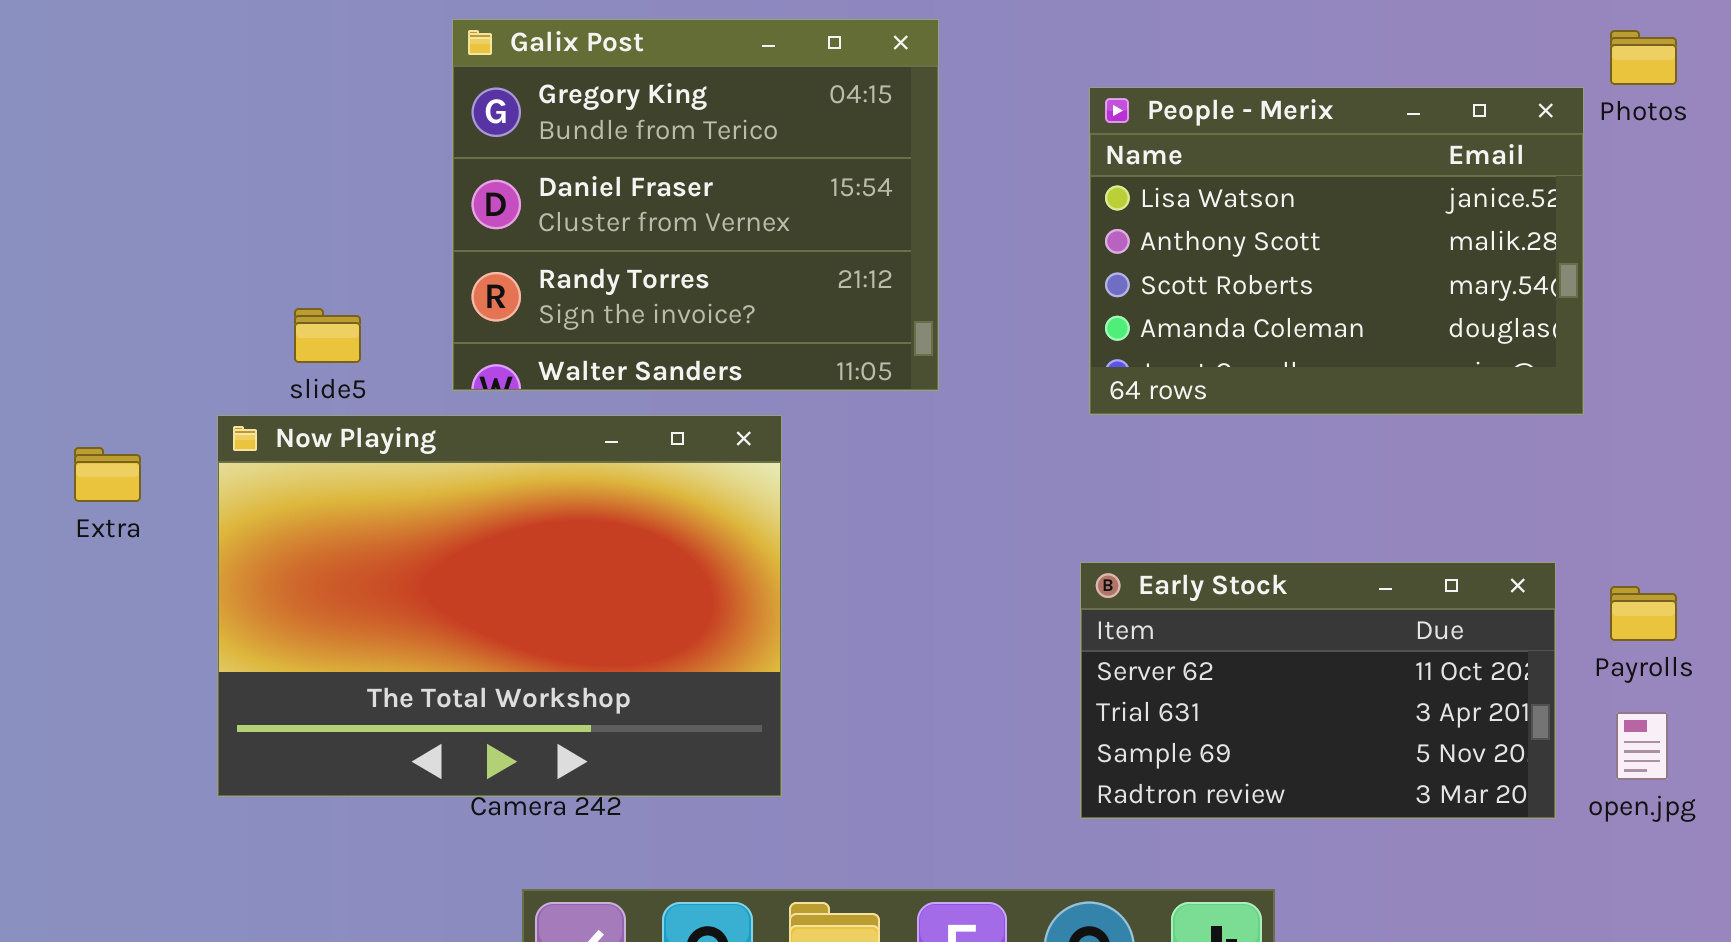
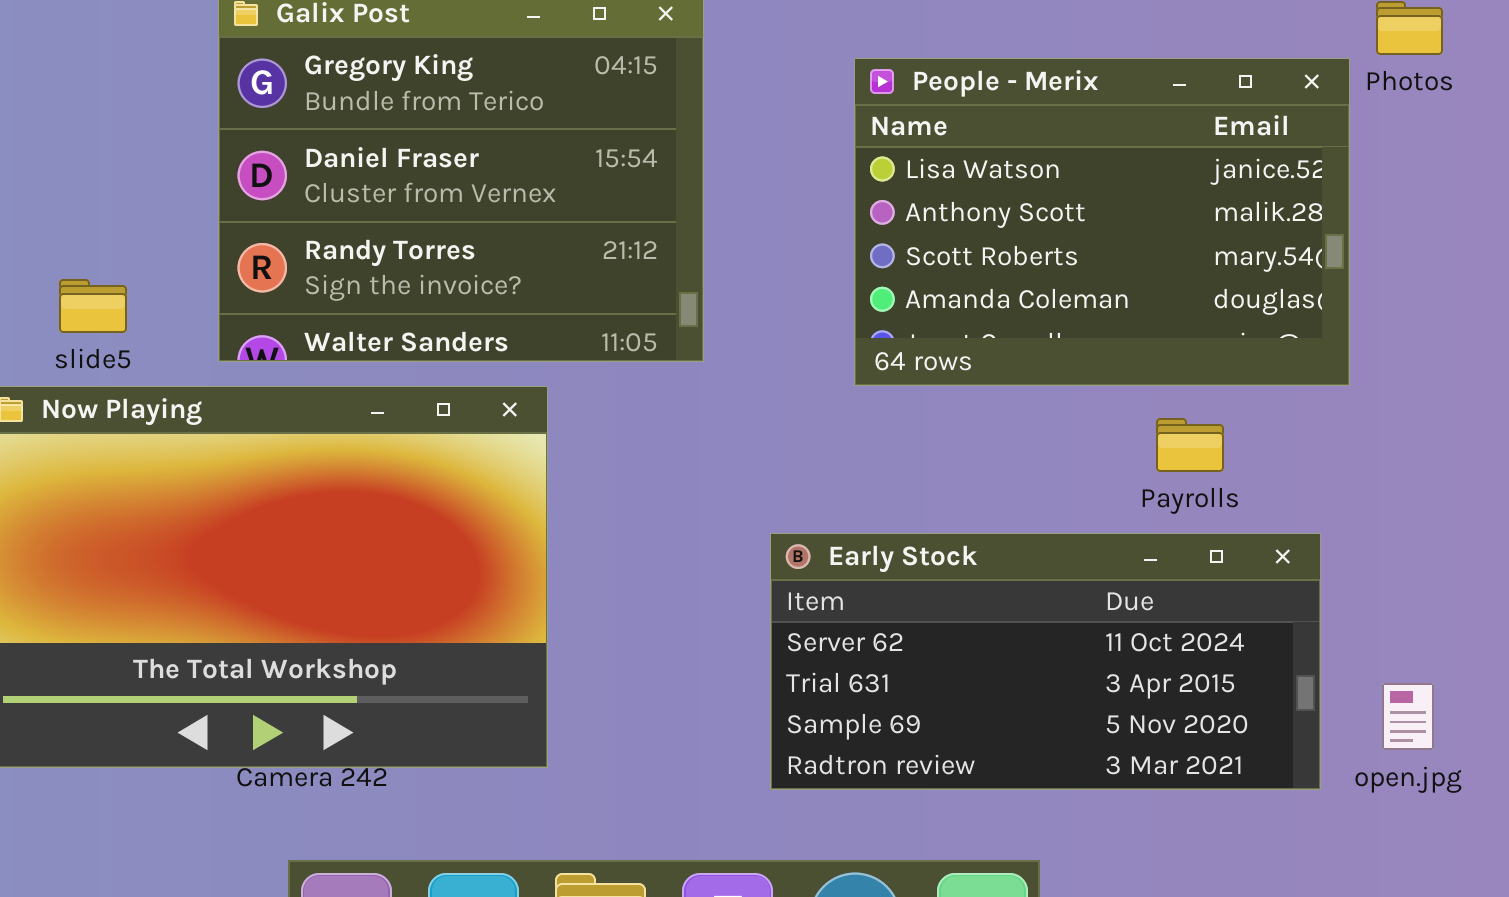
Early Stock: [1080,562,1556,819] -> [770,533,1321,790], resized
Payrolls: [1610,586,1677,641] -> [1156,418,1224,472], moved

